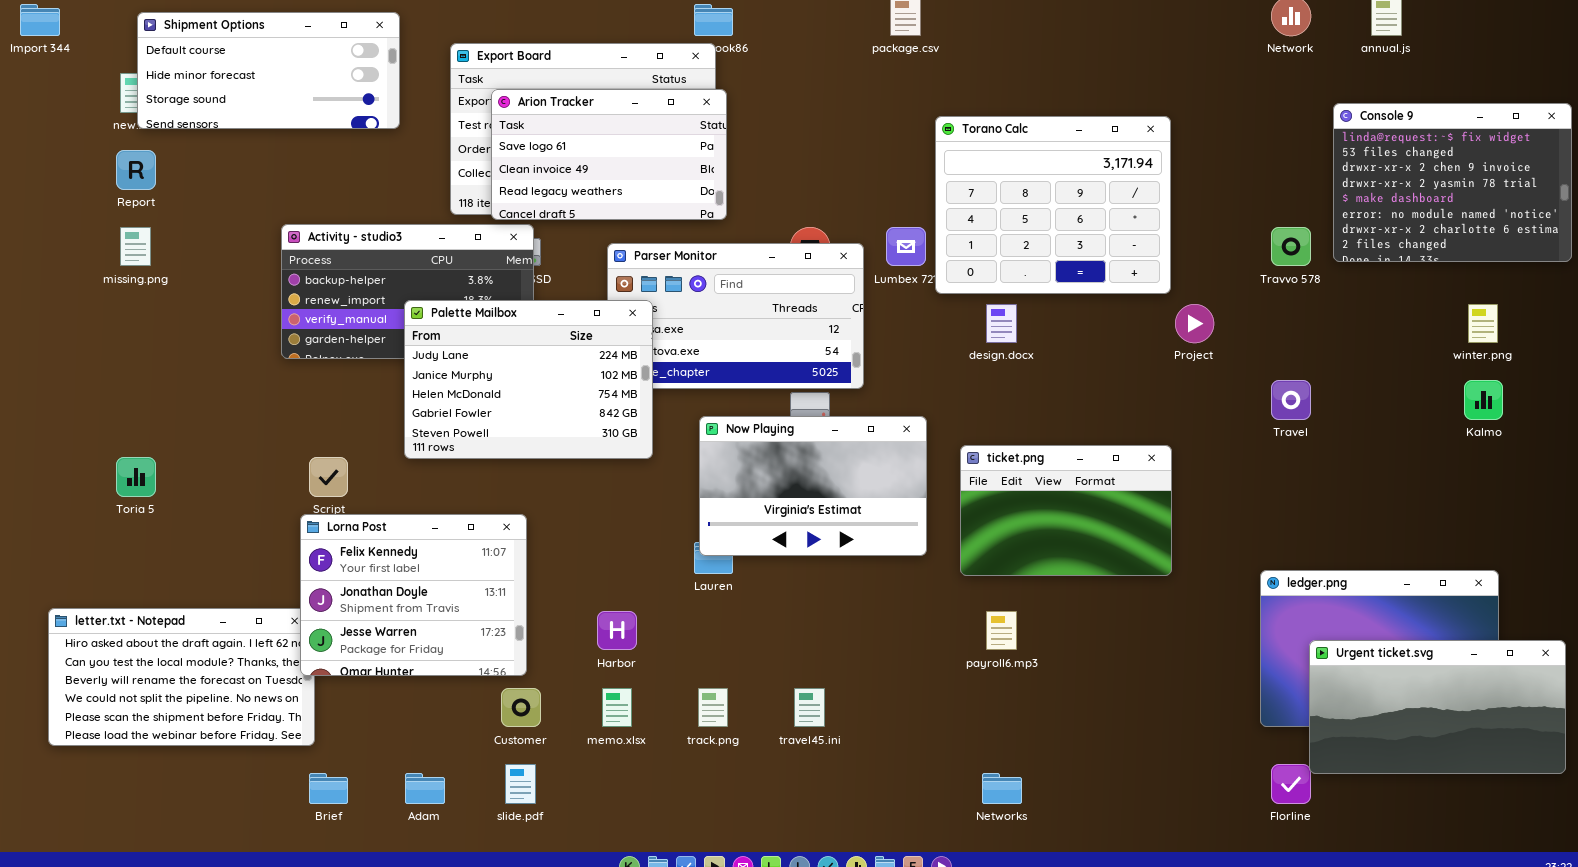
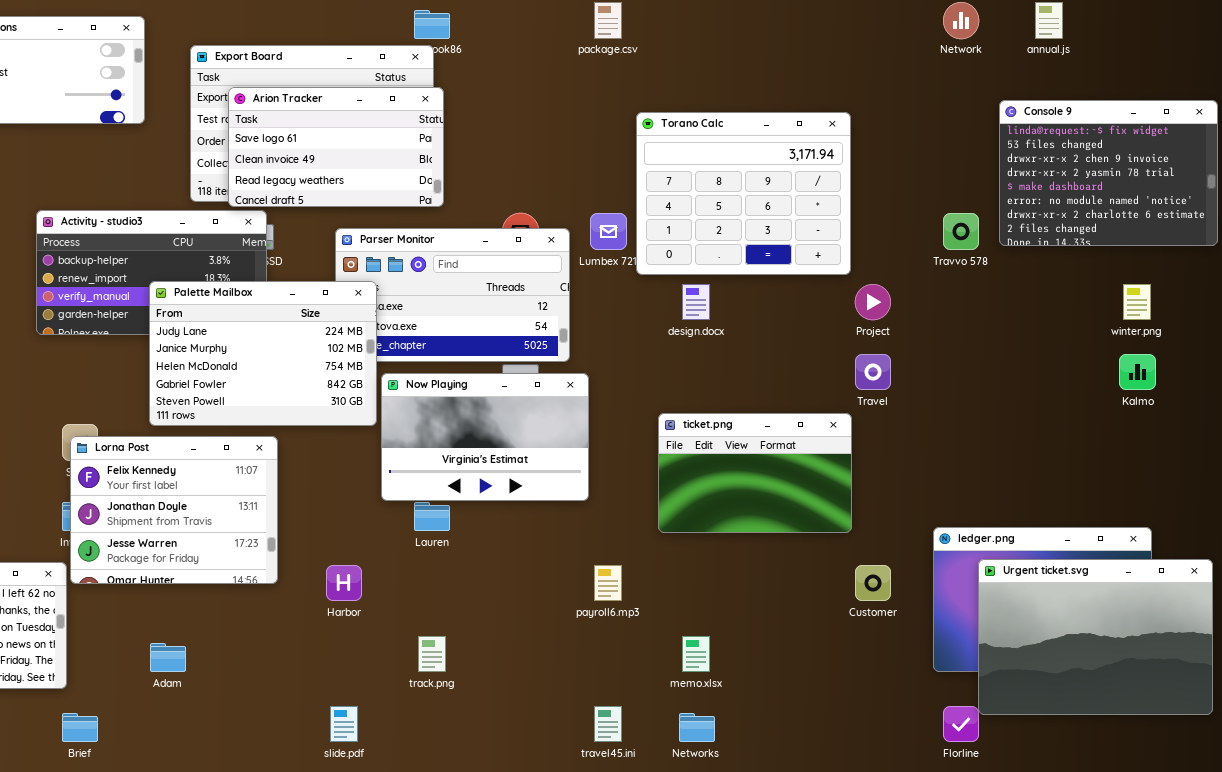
Travel: [1271,380,1311,420] -> [855,354,891,390], moved
Now Playing: [699,416,927,556] -> [381,373,589,501], moved
Lorna Post: [300,514,527,676] -> [70,436,278,584], moved
payroll6.mp3: [986,611,1017,650] -> [594,565,622,601], moved
Urgent ticket.svg: [1309,640,1566,774] -> [978,559,1213,715], resized
Customer: [501,688,541,727] -> [855,565,891,601], moved
memo.xlsx: [602,688,632,727] -> [682,636,710,672], moved
travel45.ini: [794,688,825,727] -> [594,706,622,742], moved
slide.pdf: [505,764,536,804] -> [330,706,358,742], moved
Adam: [405,773,445,804] -> [150,643,186,672], moved

